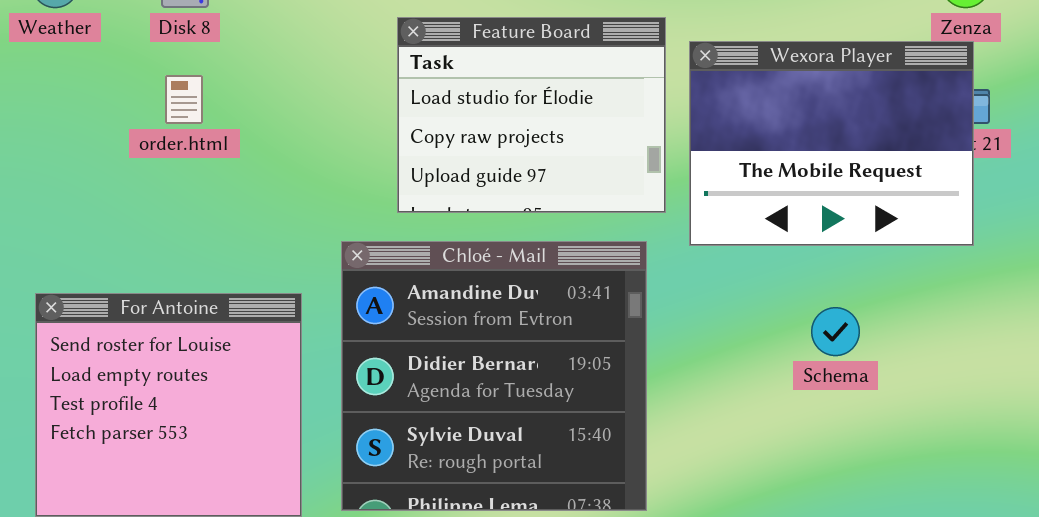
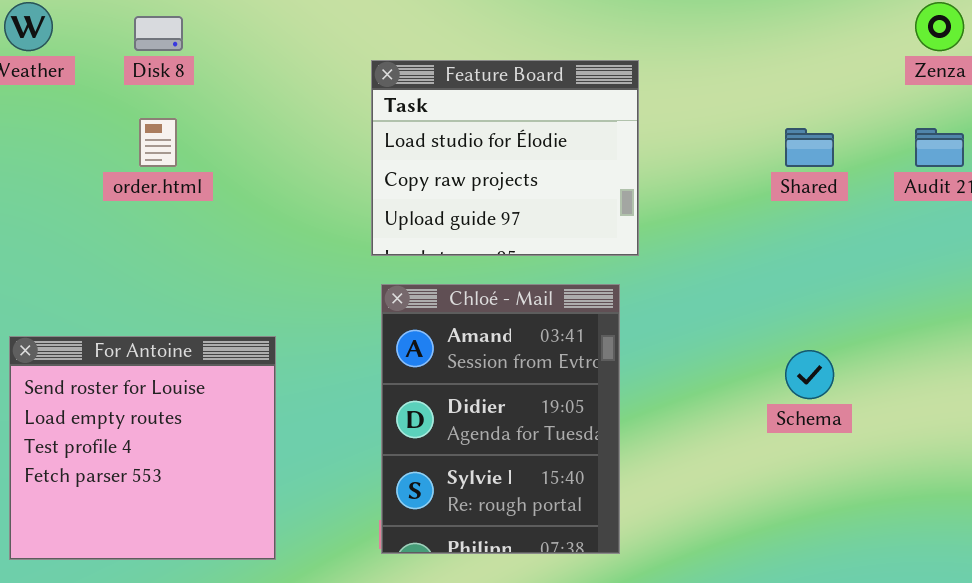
Wexora Player: [689,41,974,246] -> none, closed
Chloé - Mail: [341,241,647,511] -> [381,284,620,554], resized

